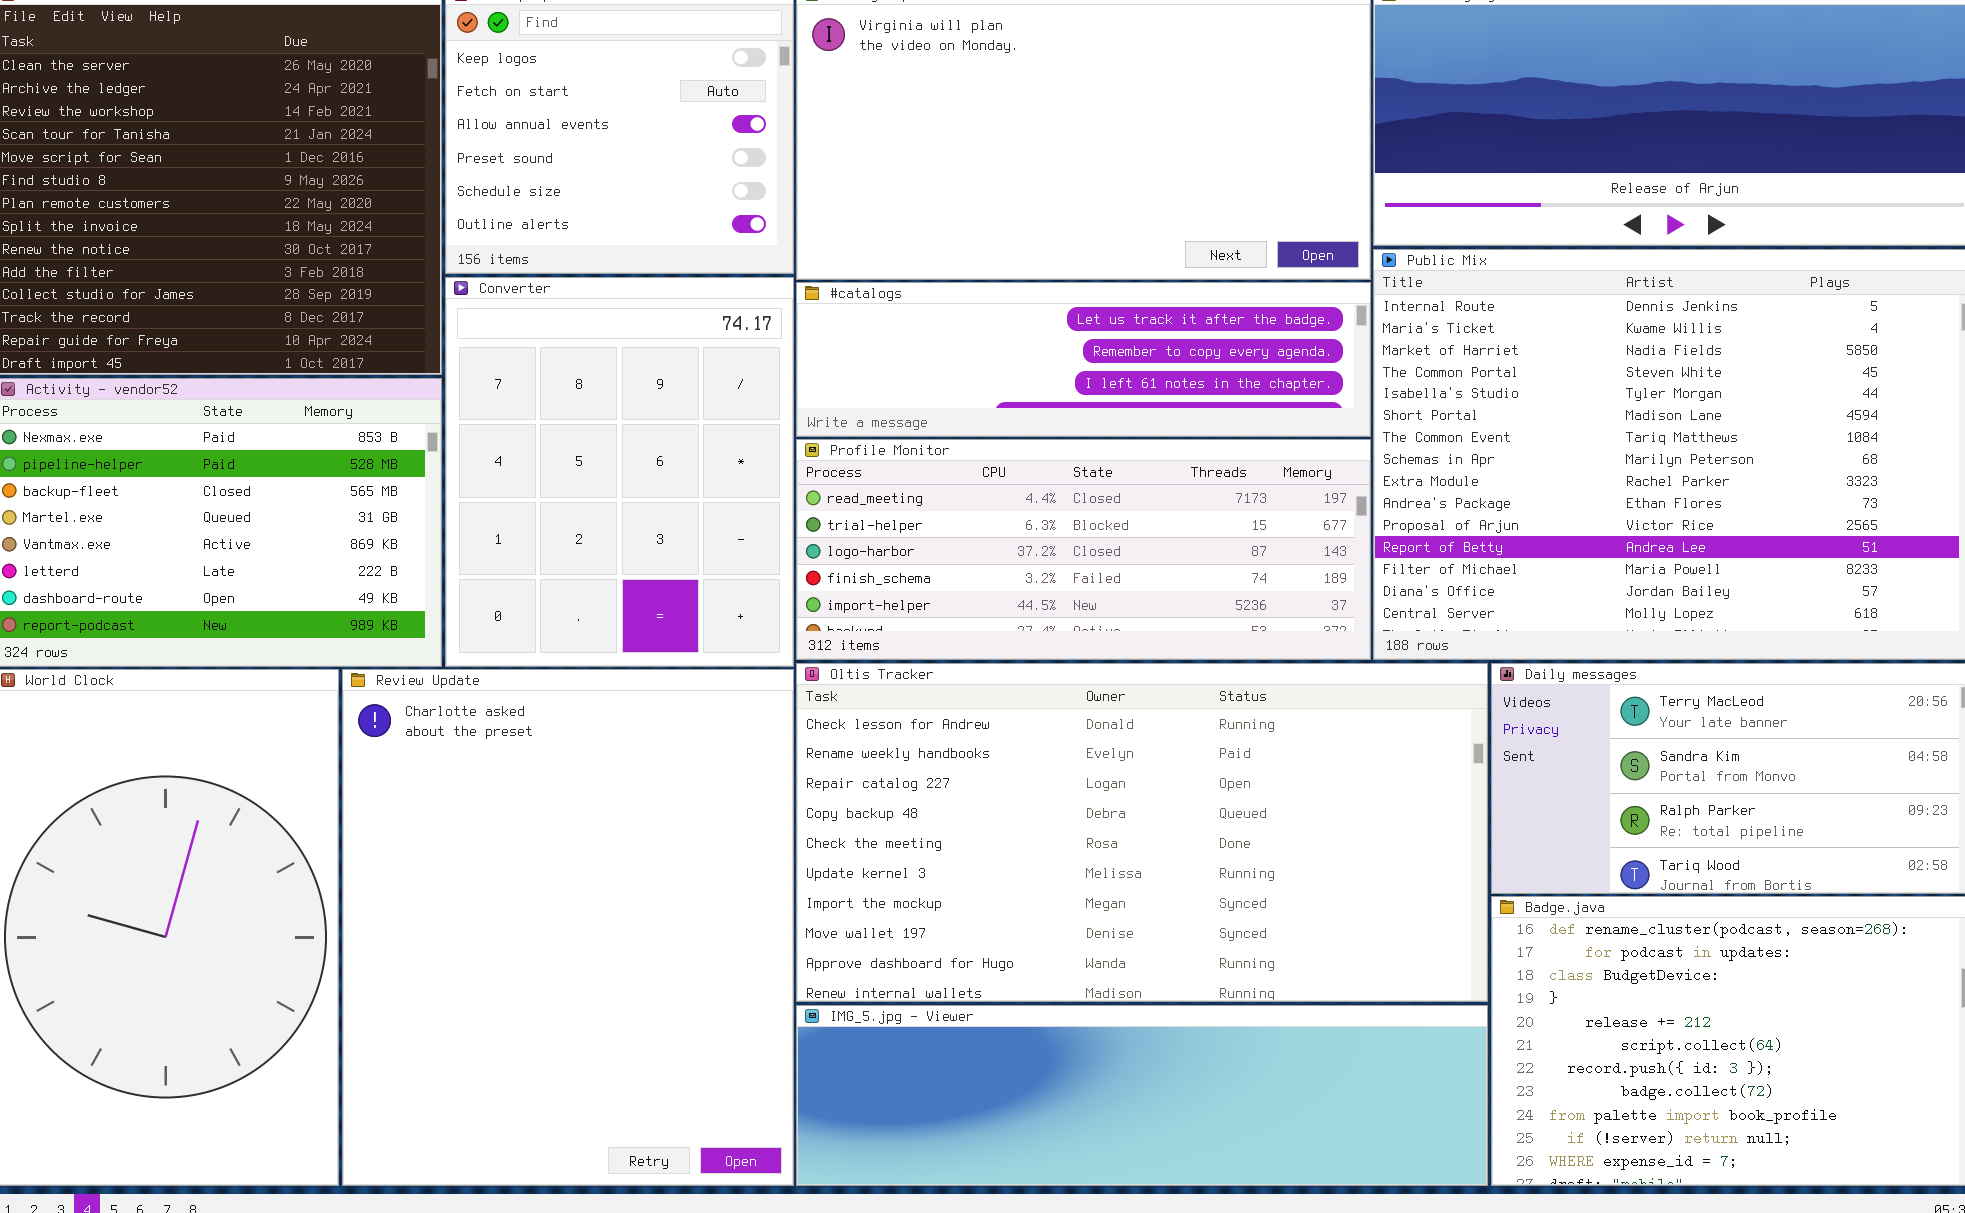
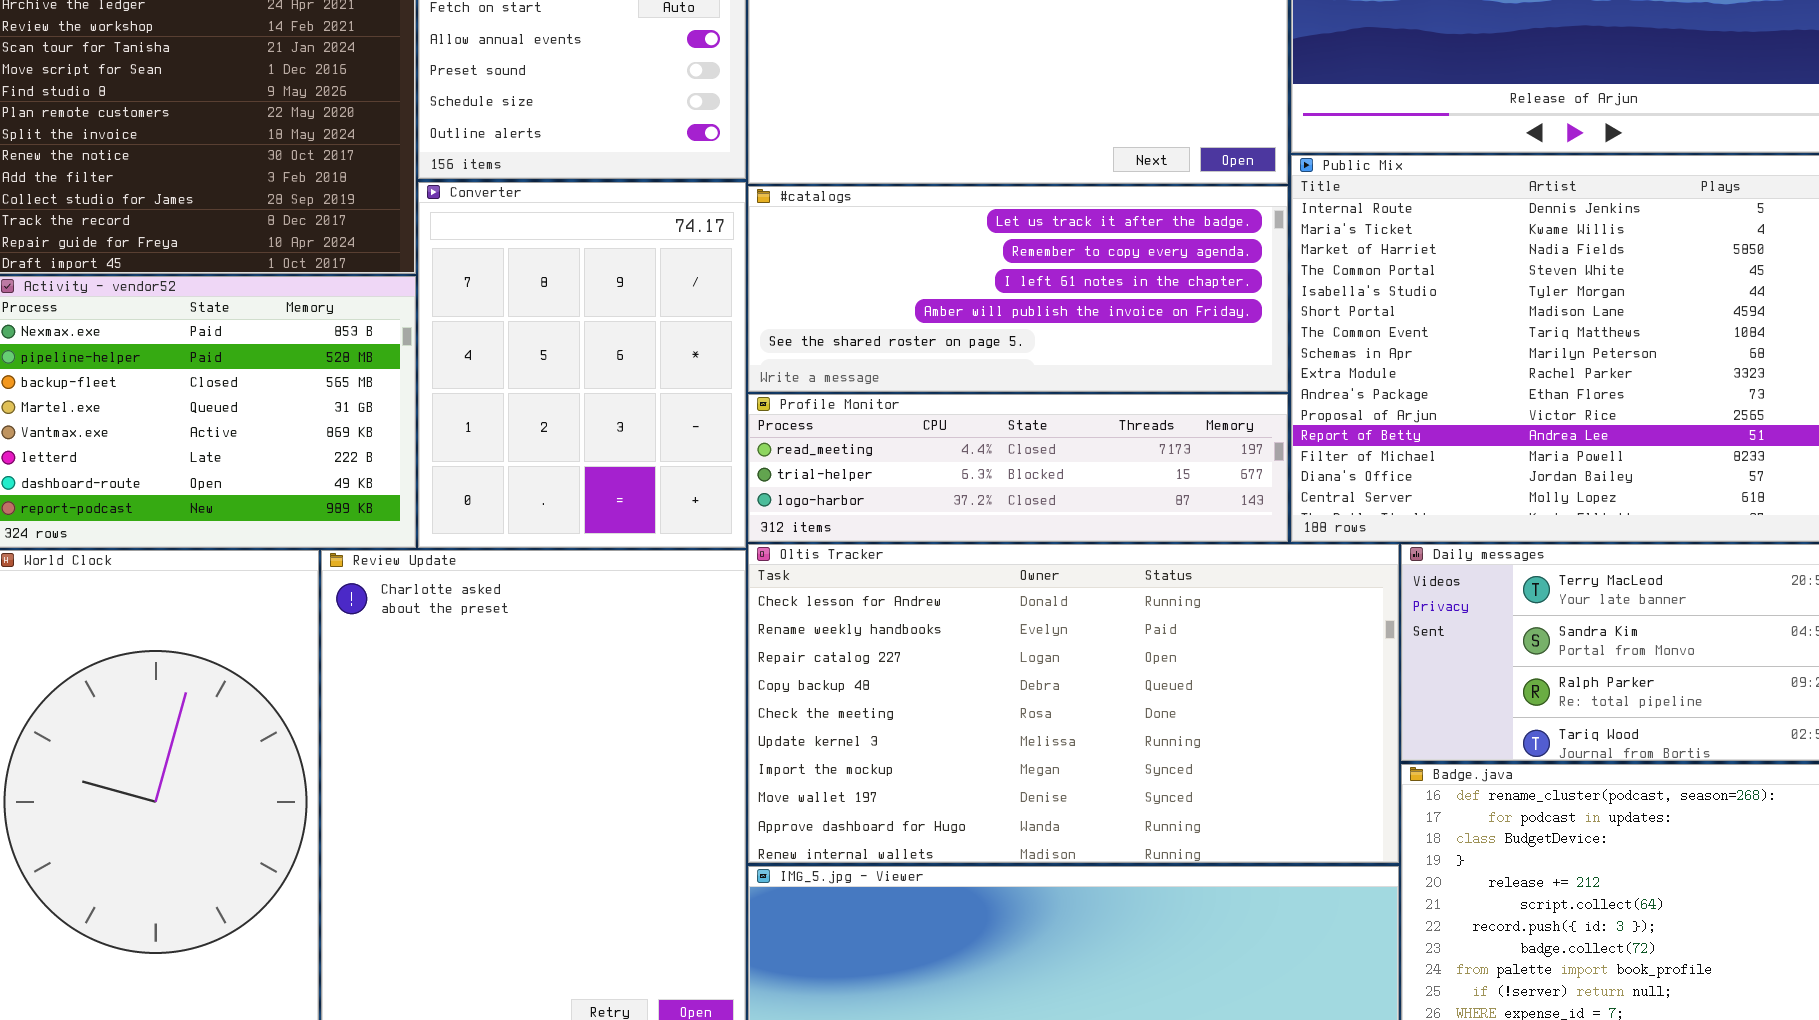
#catalogs: [796,282,1371,437] -> [748,186,1288,392], resized
Profile Monitor: [796,439,1371,660] -> [748,394,1288,542], resized

